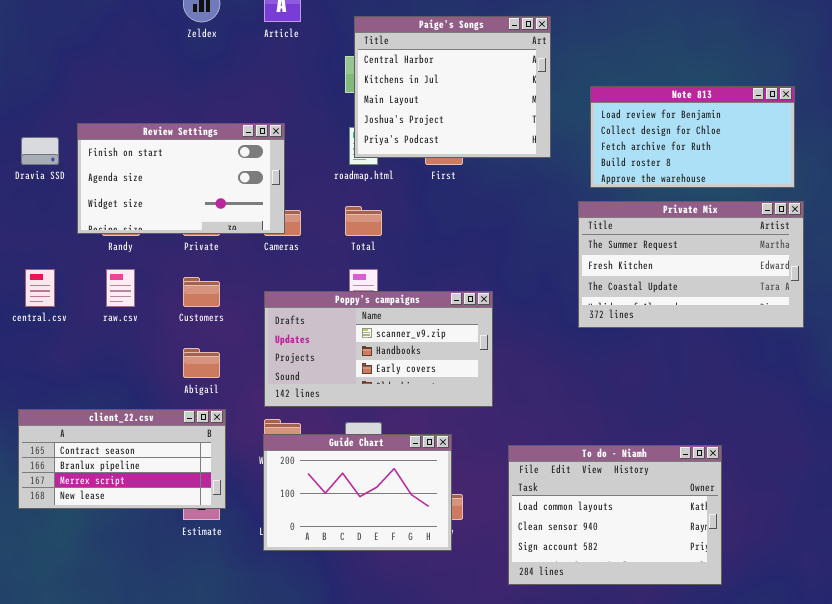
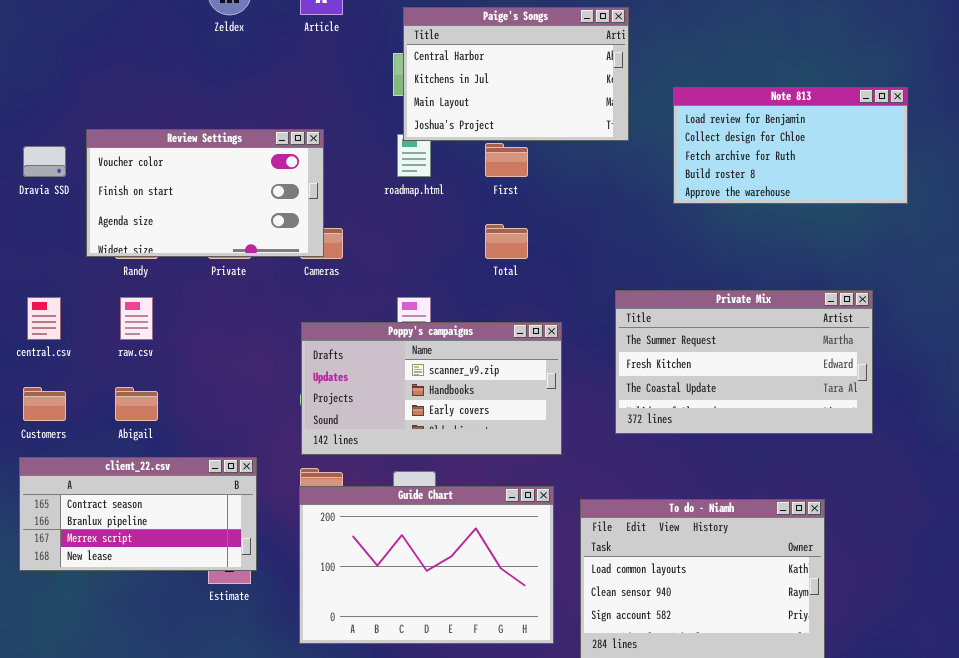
Paige's Songs: [354,16,551,158] -> [403,7,629,141], resized
Review Settings: [77,123,285,234] -> [86,129,324,257], scrolled up 1 row
Private Mix: [578,201,804,328] -> [615,290,873,434], moved
Total: [345,206,382,236] -> [485,224,528,259], moved
Customers: [183,277,220,307] -> [23,387,66,421], moved
Abigail: [183,348,220,378] -> [115,387,158,421], moved
Guide Chart: [263,434,452,551] -> [299,486,554,644], resized

